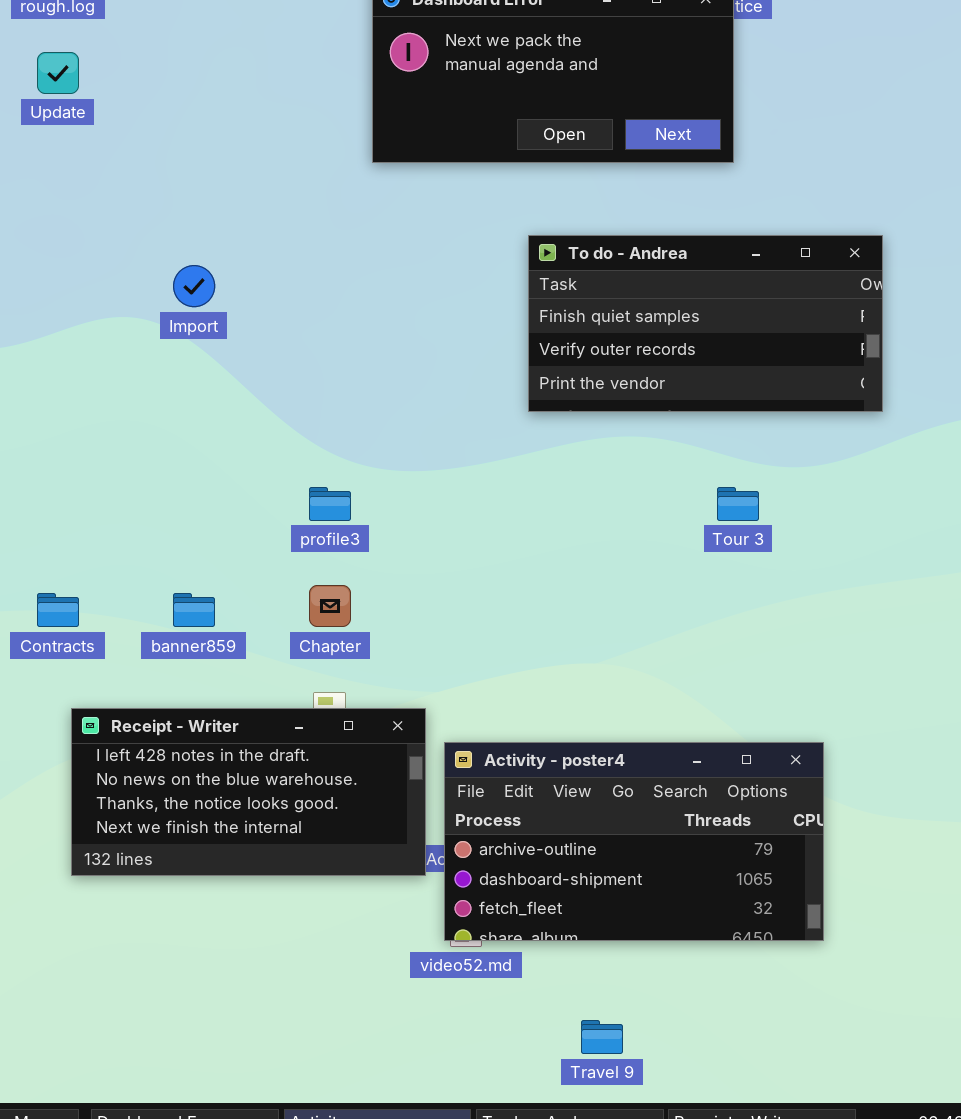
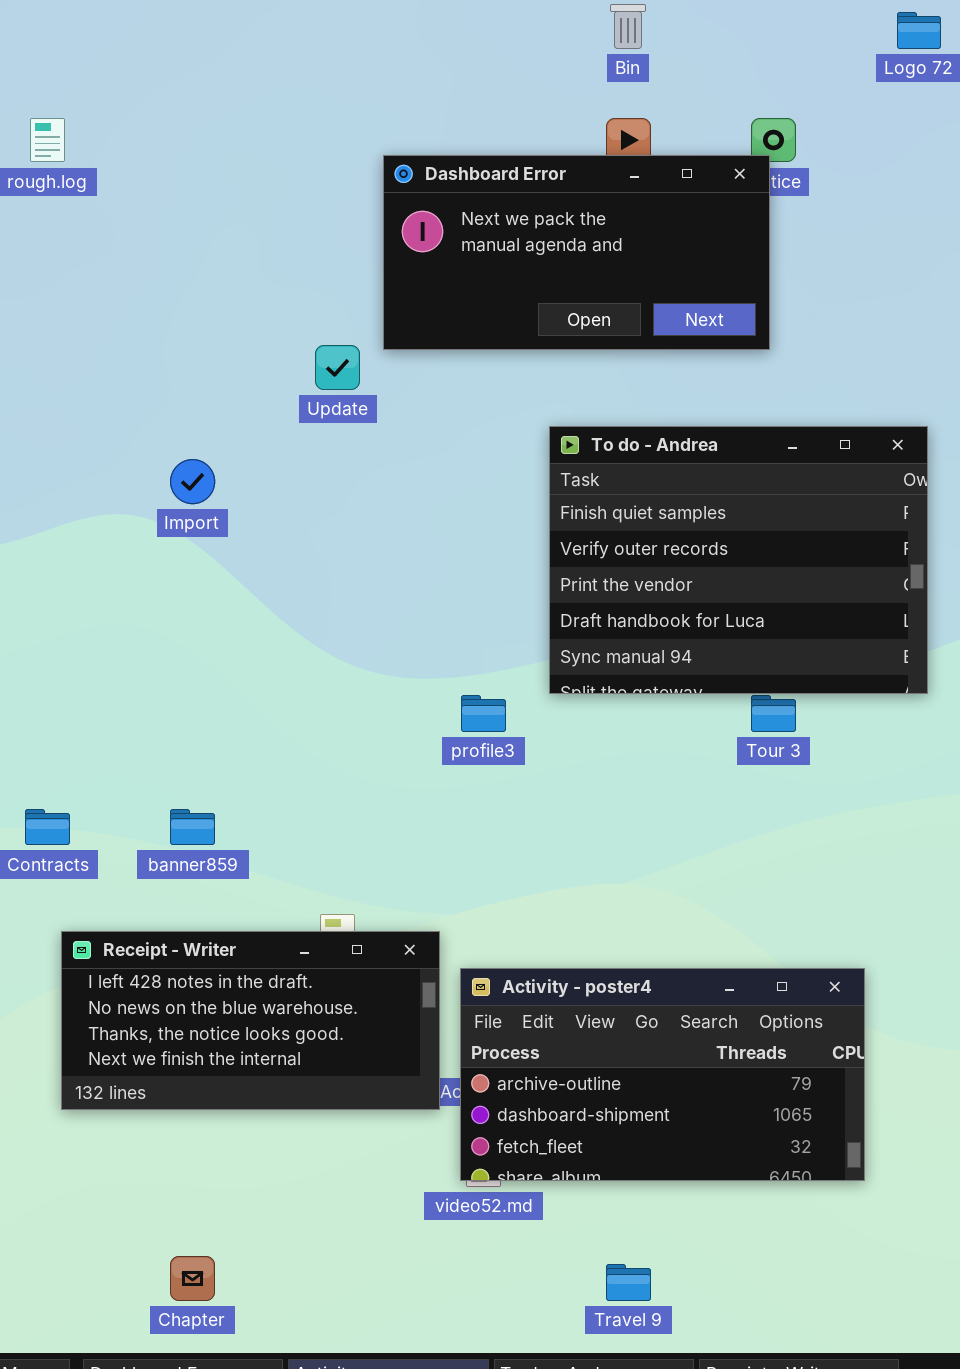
Update: [37,52,79,94] -> [315,345,360,390], moved
To do - Andrea: [528,235,883,412] -> [549,426,928,694], resized
profile3: [309,487,351,521] -> [461,695,506,732], moved
Chapter: [309,585,351,627] -> [170,1256,215,1301], moved

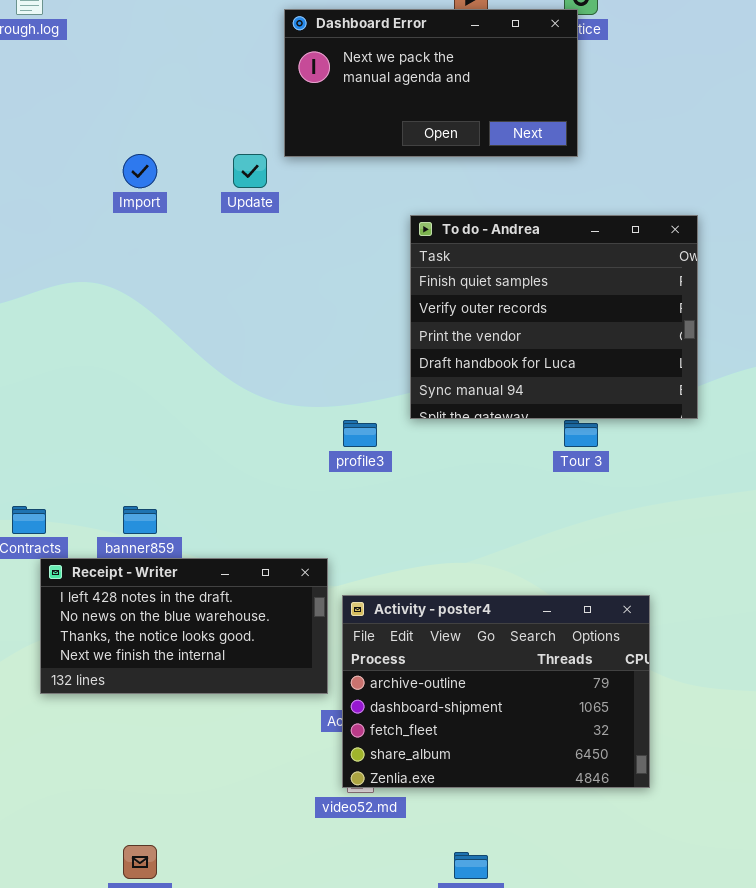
Import: [170,459,215,504] -> [123,154,157,188], moved
Receipt - Writer: [61,931,440,1110] -> [40,558,328,694], moved
Activity - poster4: [460,968,865,1181] -> [342,595,650,788], resized

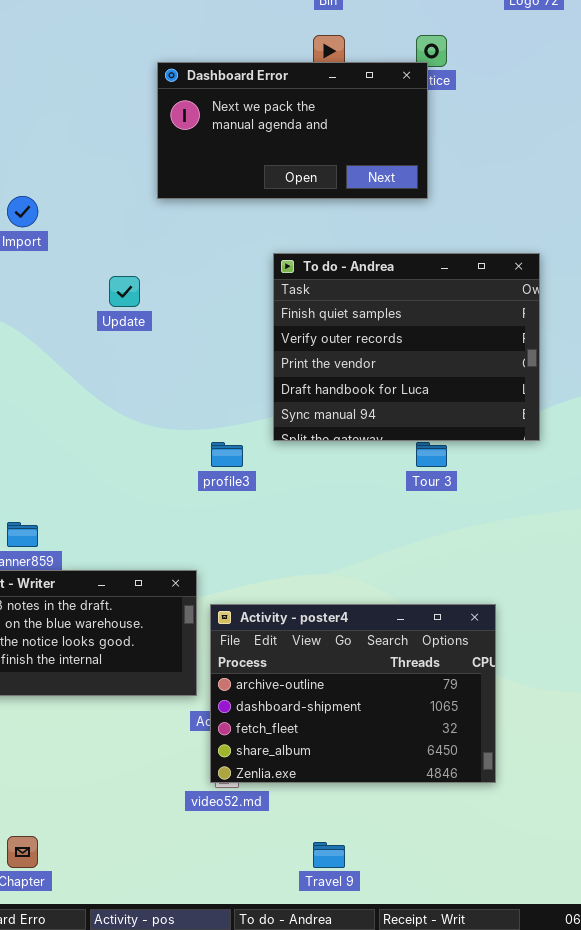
Update: [233,154,267,188] -> [109,276,140,307], moved

